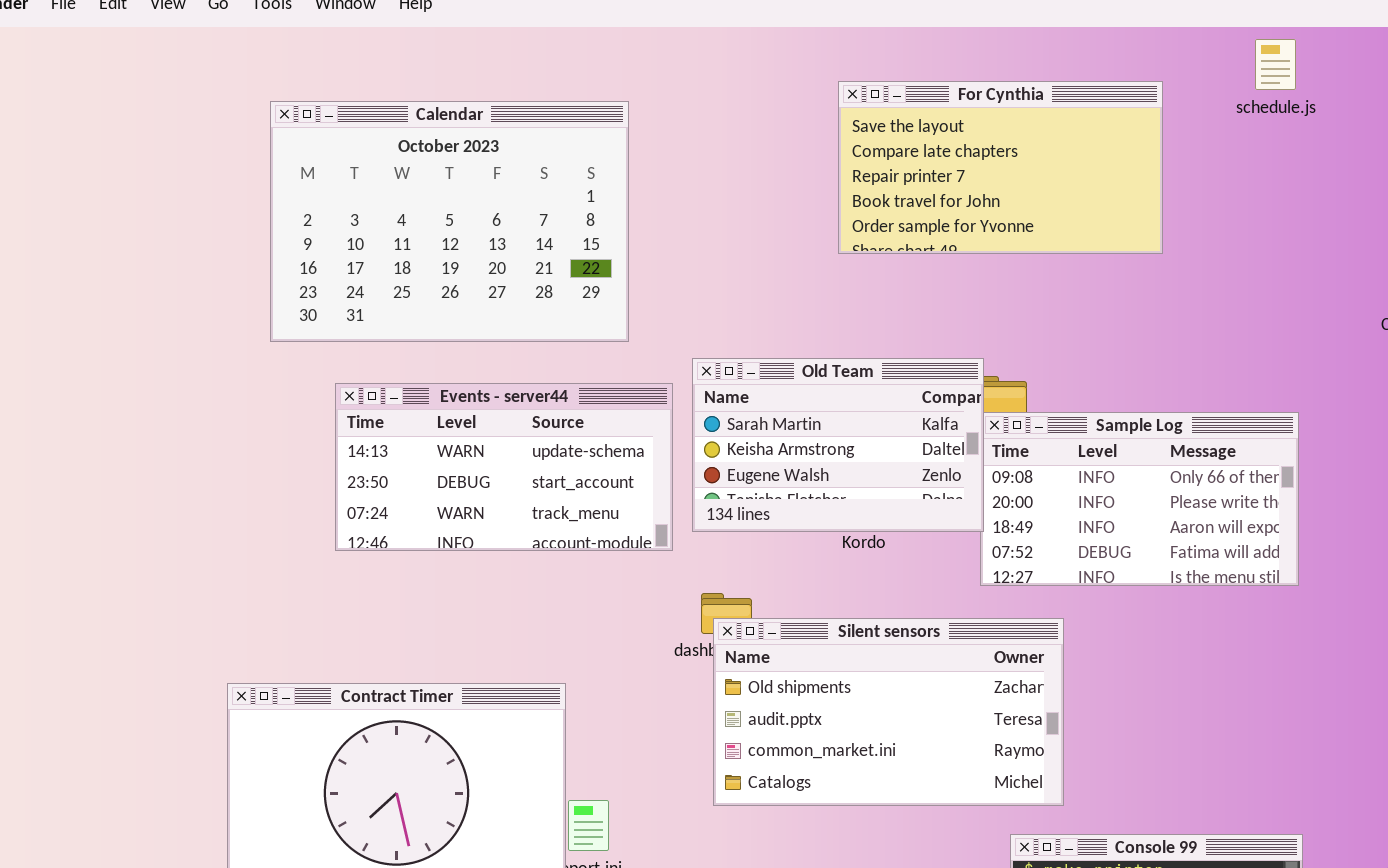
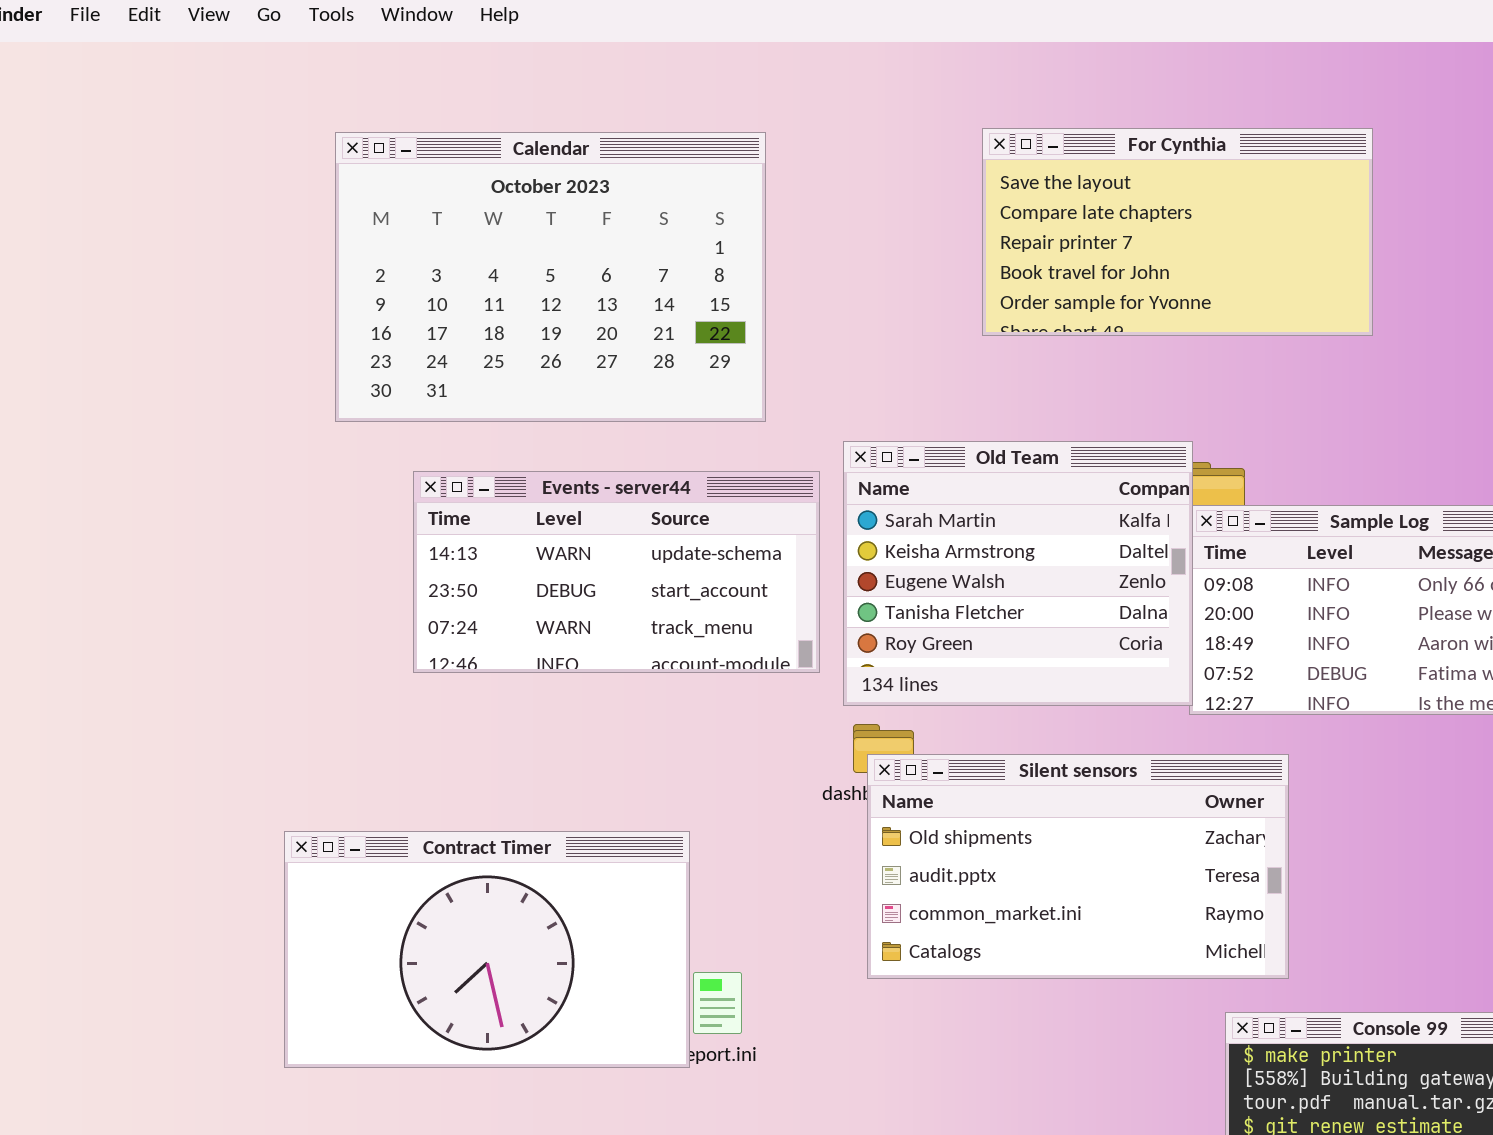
For Cynthia: [838,81,1163,254] -> [982,128,1373,336], moved
Old Team: [692,358,984,532] -> [843,441,1193,706], resized

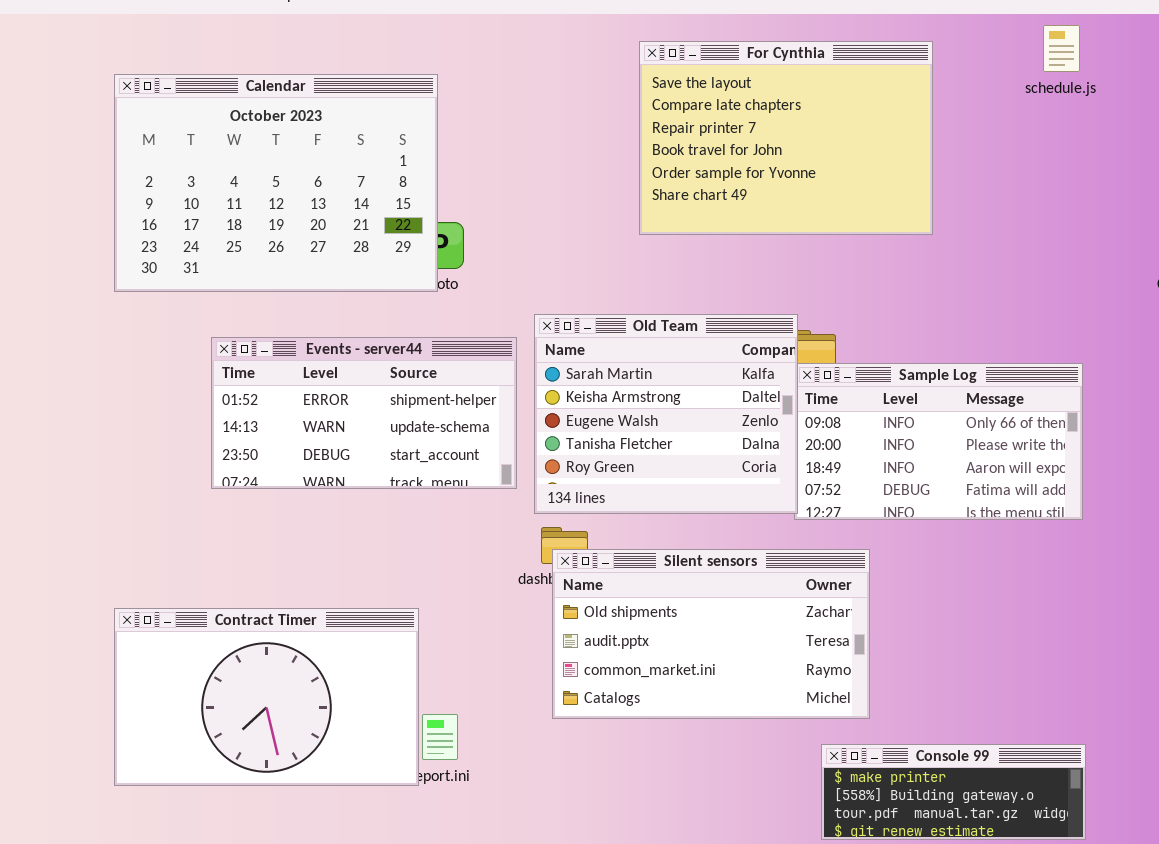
For Cynthia: [982,128,1373,336] -> [639,41,933,235], resized
Calendar: [335,132,766,422] -> [114,74,438,292], moved
Events - server44: [413,471,820,673] -> [211,337,517,489], scrolled up 1 row

